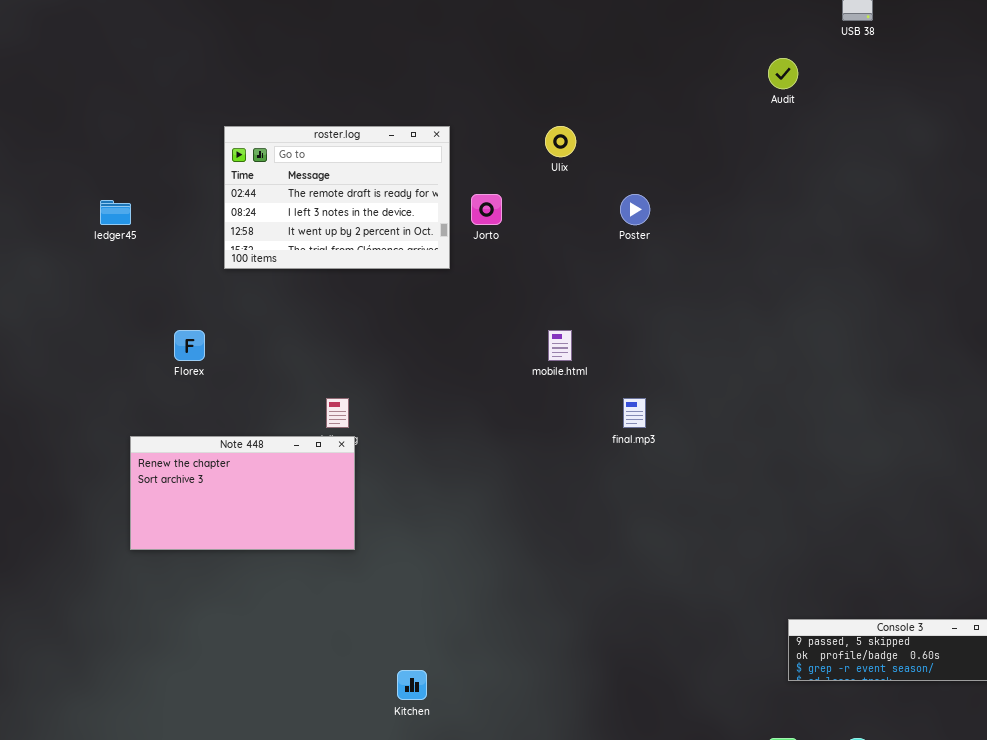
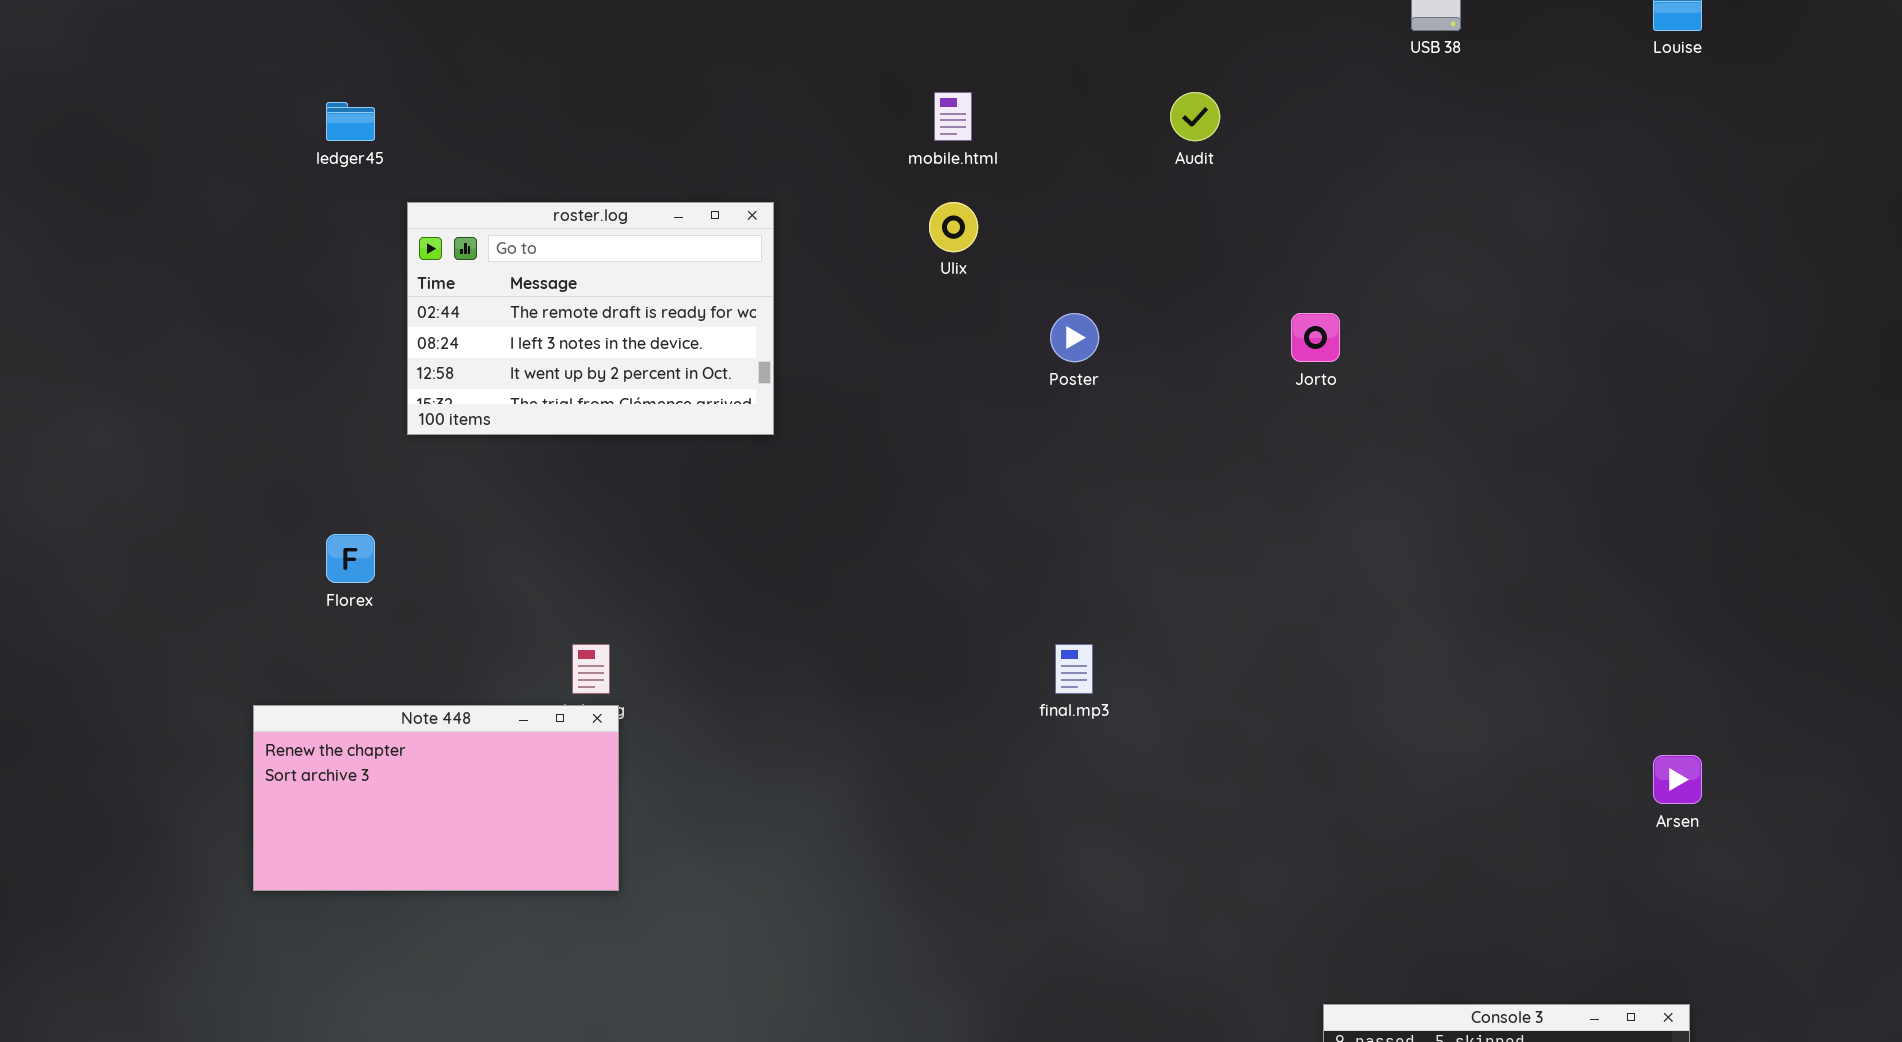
Audit: [768,58,798,89] -> [1170,92,1220,141], moved
Jorto: [471,194,502,225] -> [1291,313,1340,362], moved
ledger45: [100,200,131,225] -> [326,102,375,141], moved
mobile.html: [548,330,572,361] -> [934,92,972,141], moved

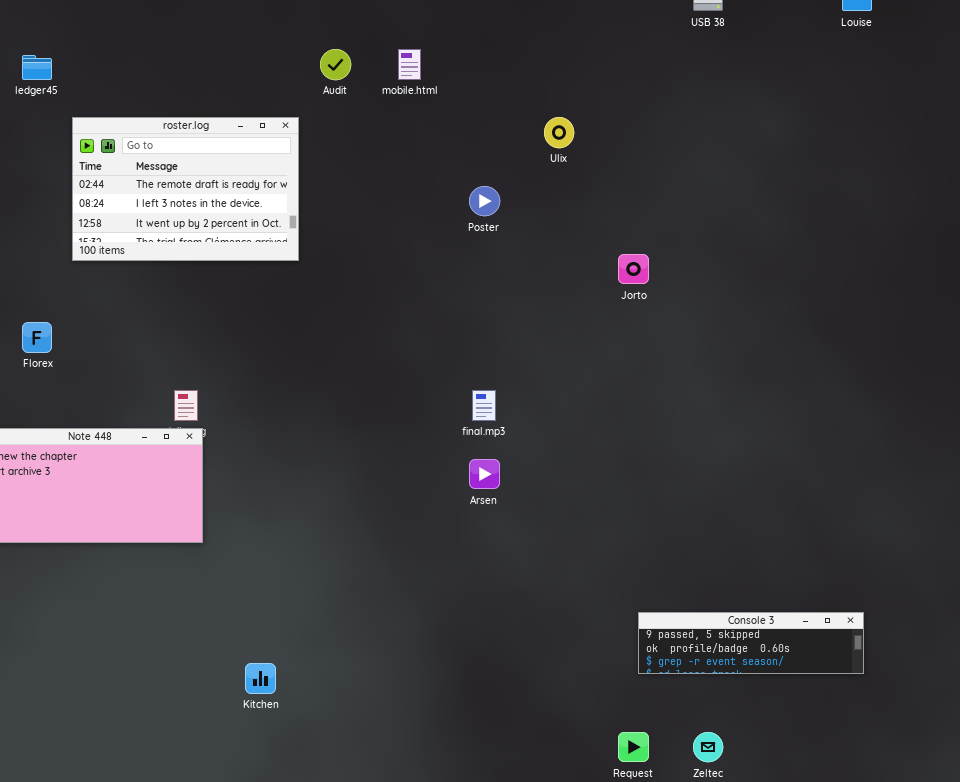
Audit: [1170,92,1220,141] -> [320,49,351,80], moved
Ulix: [929,202,978,252] -> [544,117,574,148], moved
Jorto: [1291,313,1340,362] -> [618,254,649,284], moved
Arsen: [1653,755,1702,804] -> [469,459,500,489], moved

